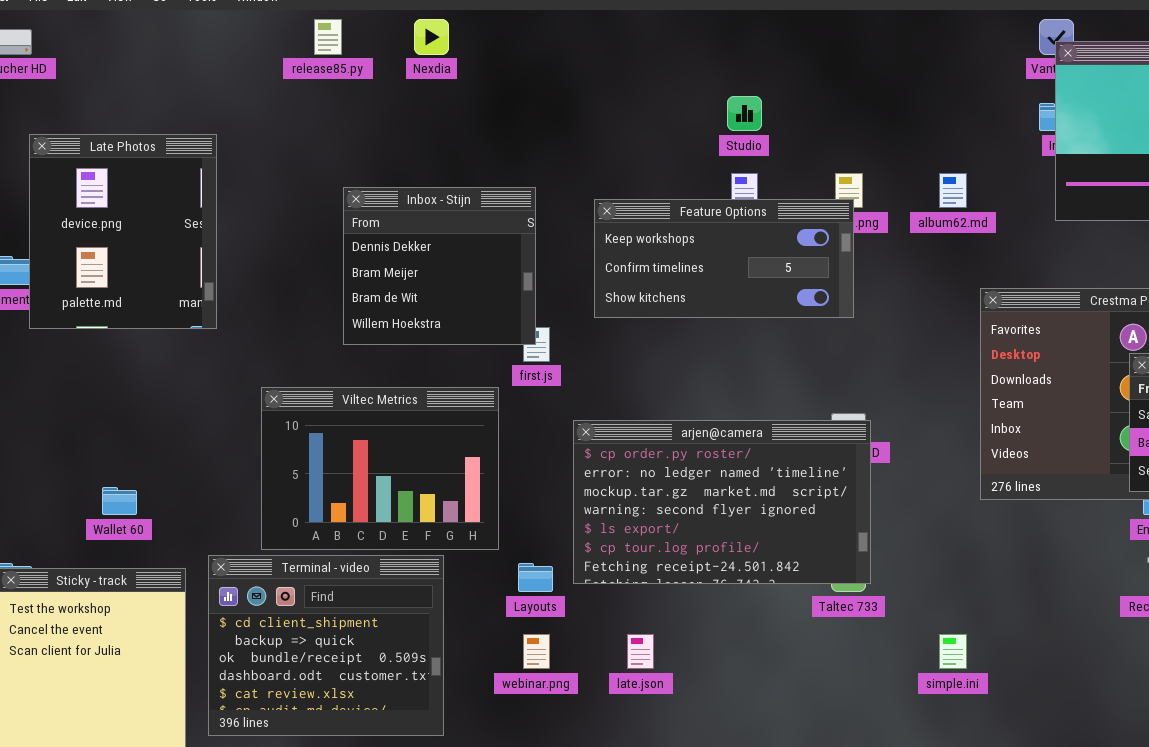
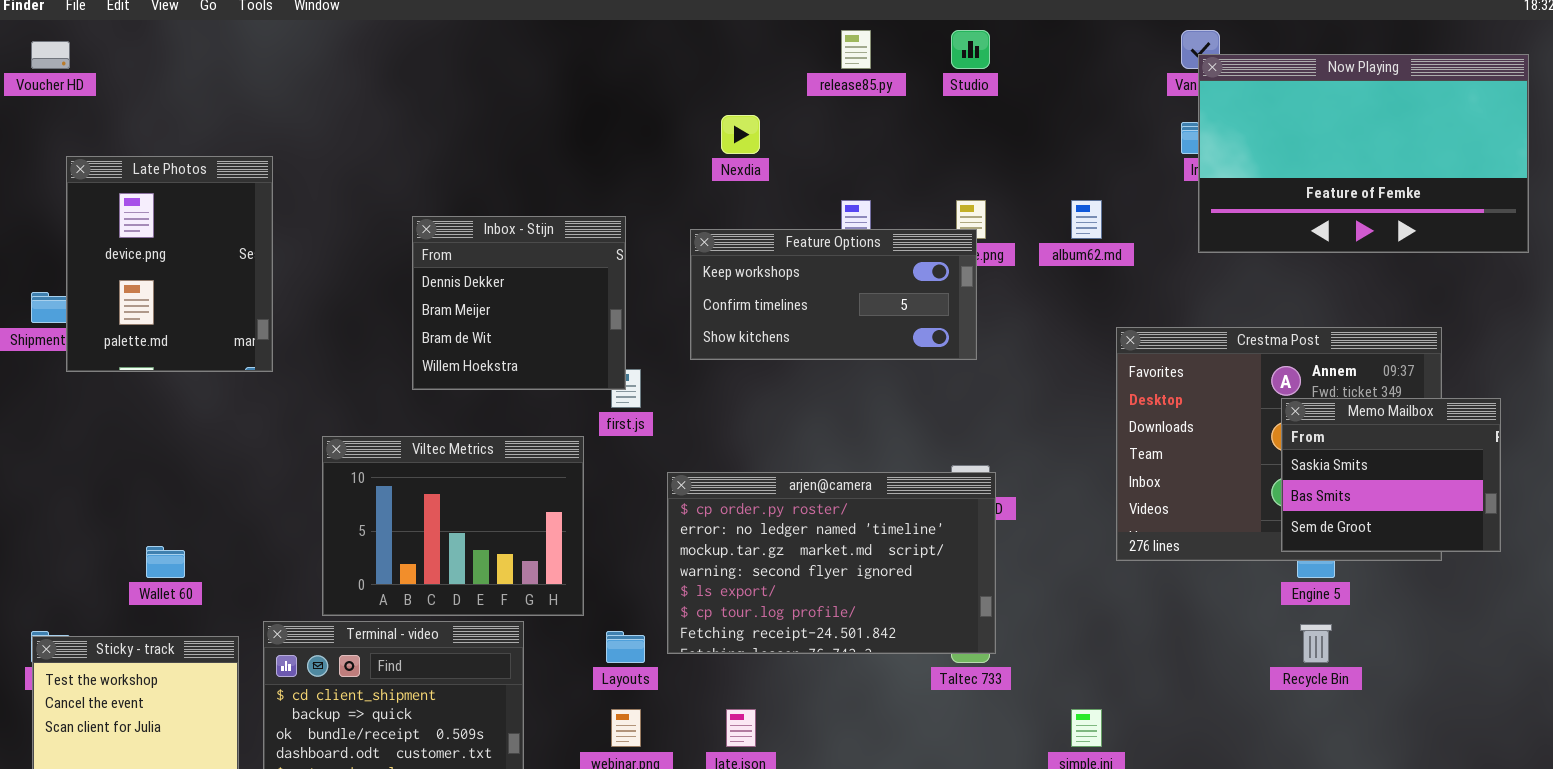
release85.py: [314,19,342,55] -> [841,30,871,69], moved
Nexdia: [414,19,449,55] -> [721,115,760,154], moved
Studio: [727,96,762,131] -> [951,30,990,69], moved

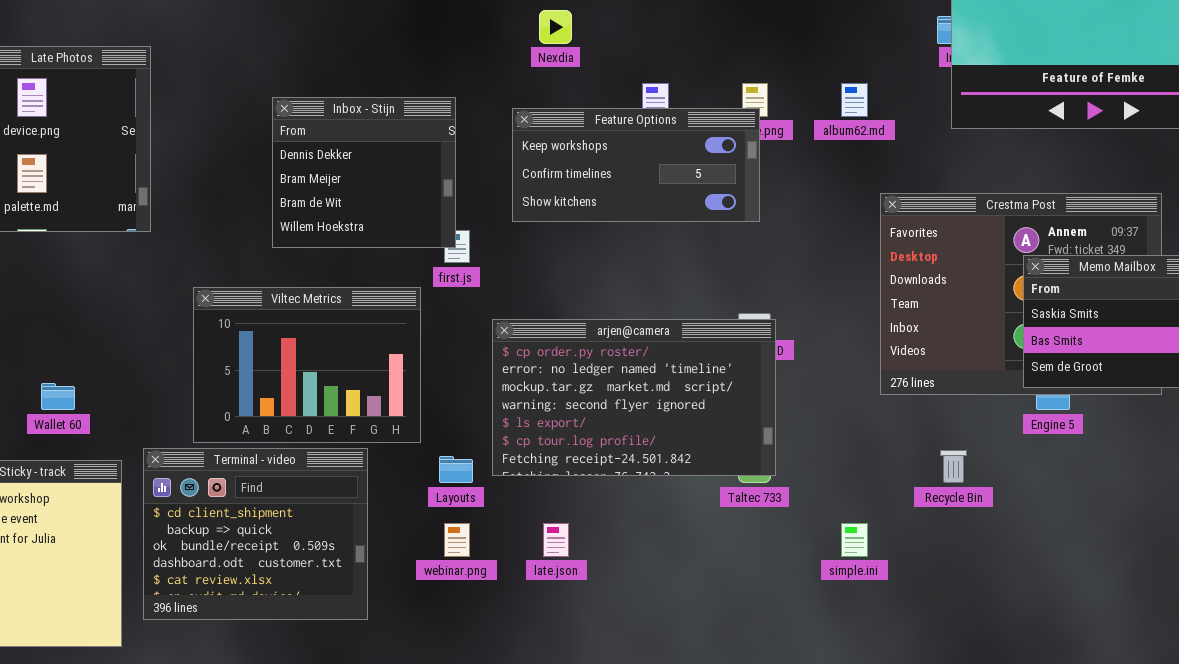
Recycle Bin: [1300,624,1332,663] -> [940,450,967,483], moved

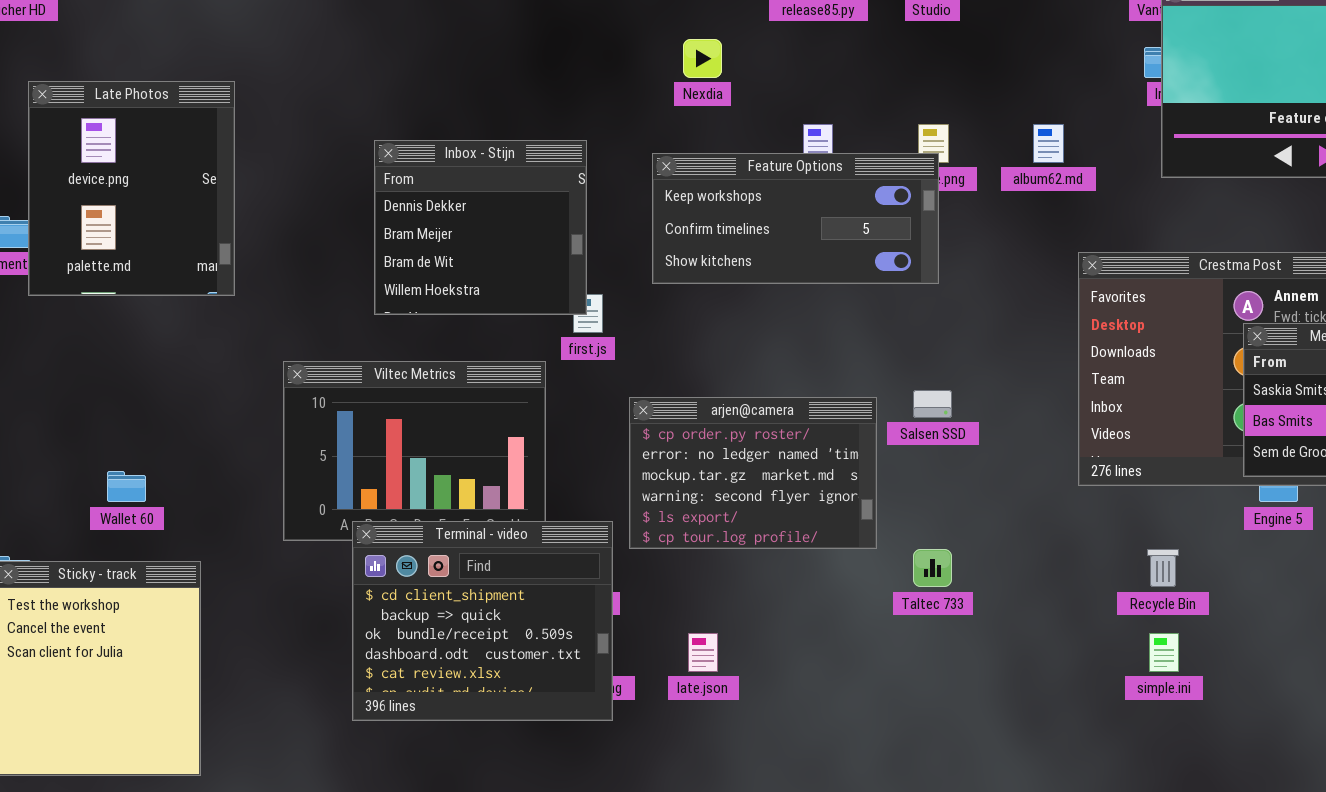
arjen@camera: [492,319,776,476] -> [629,397,877,549], resized
Terminal - video: [143,448,368,620] -> [352,521,613,721], moved
simple.ini: [841,523,868,557] -> [1149,633,1179,672], moved

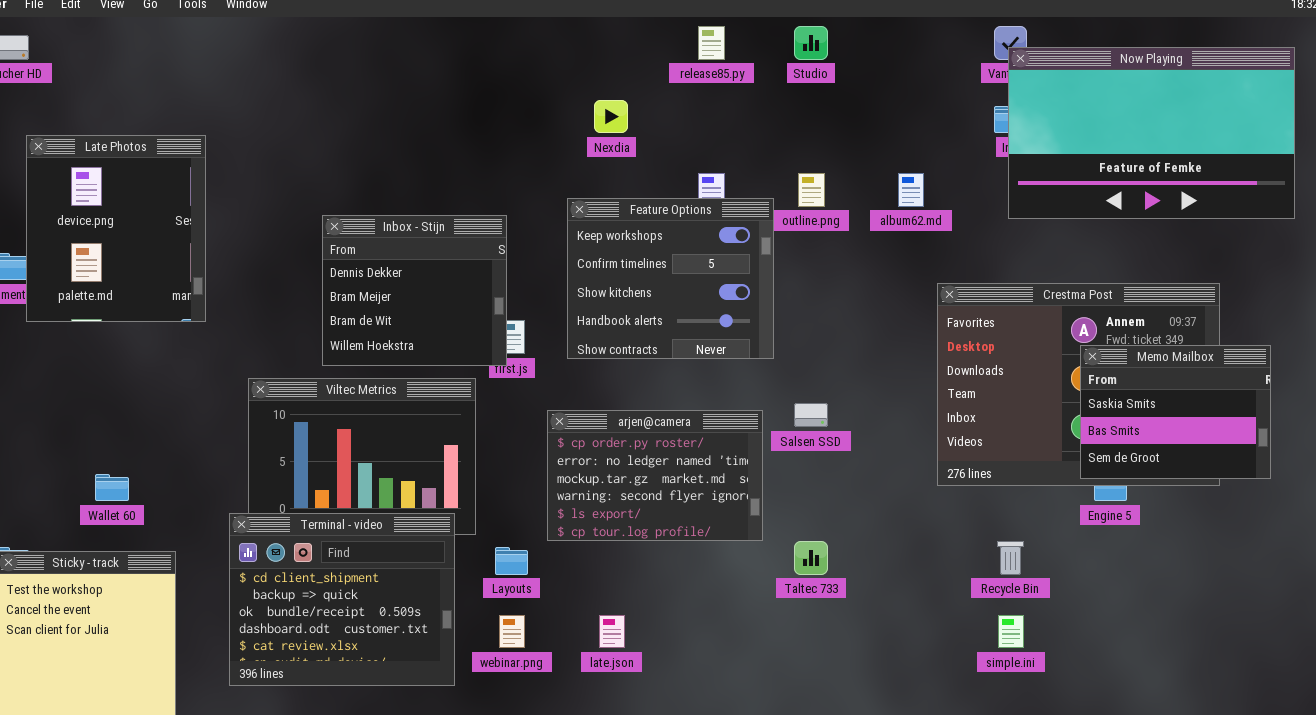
Inbox - Stijn: [374,140,587,315] -> [322,215,507,366], moved
Feature Options: [652,153,939,284] -> [567,198,774,359], resized
Terminal - video: [352,521,613,721] -> [229,513,455,686], moved

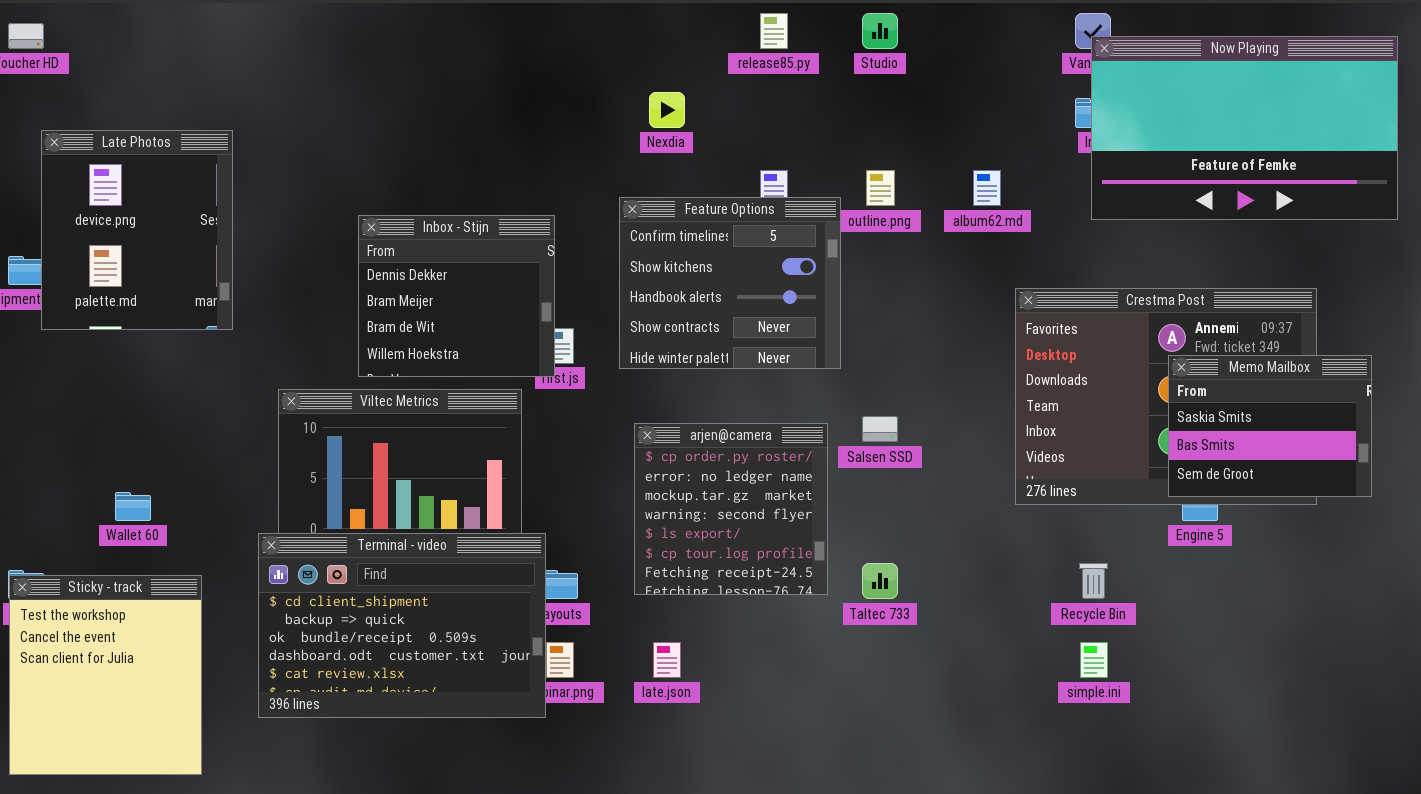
Feature Options: [567,198,774,359] -> [619,197,841,369], scrolled down 1 row
arjen@camera: [547,410,763,541] -> [634,423,828,595], resized
Terminal - video: [229,513,455,686] -> [258,533,546,718], resized

